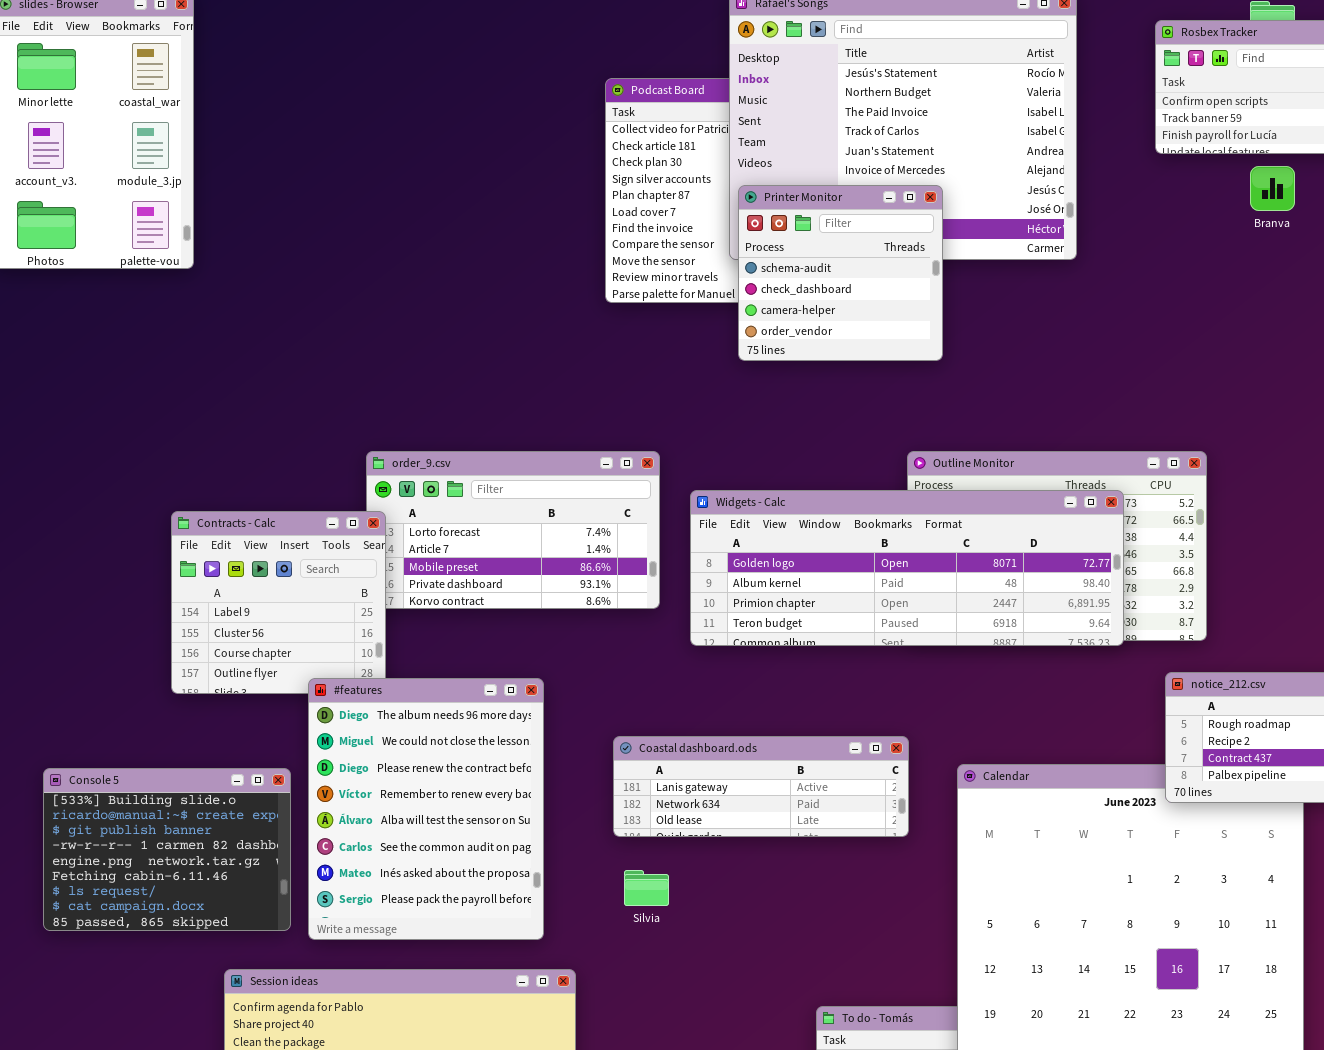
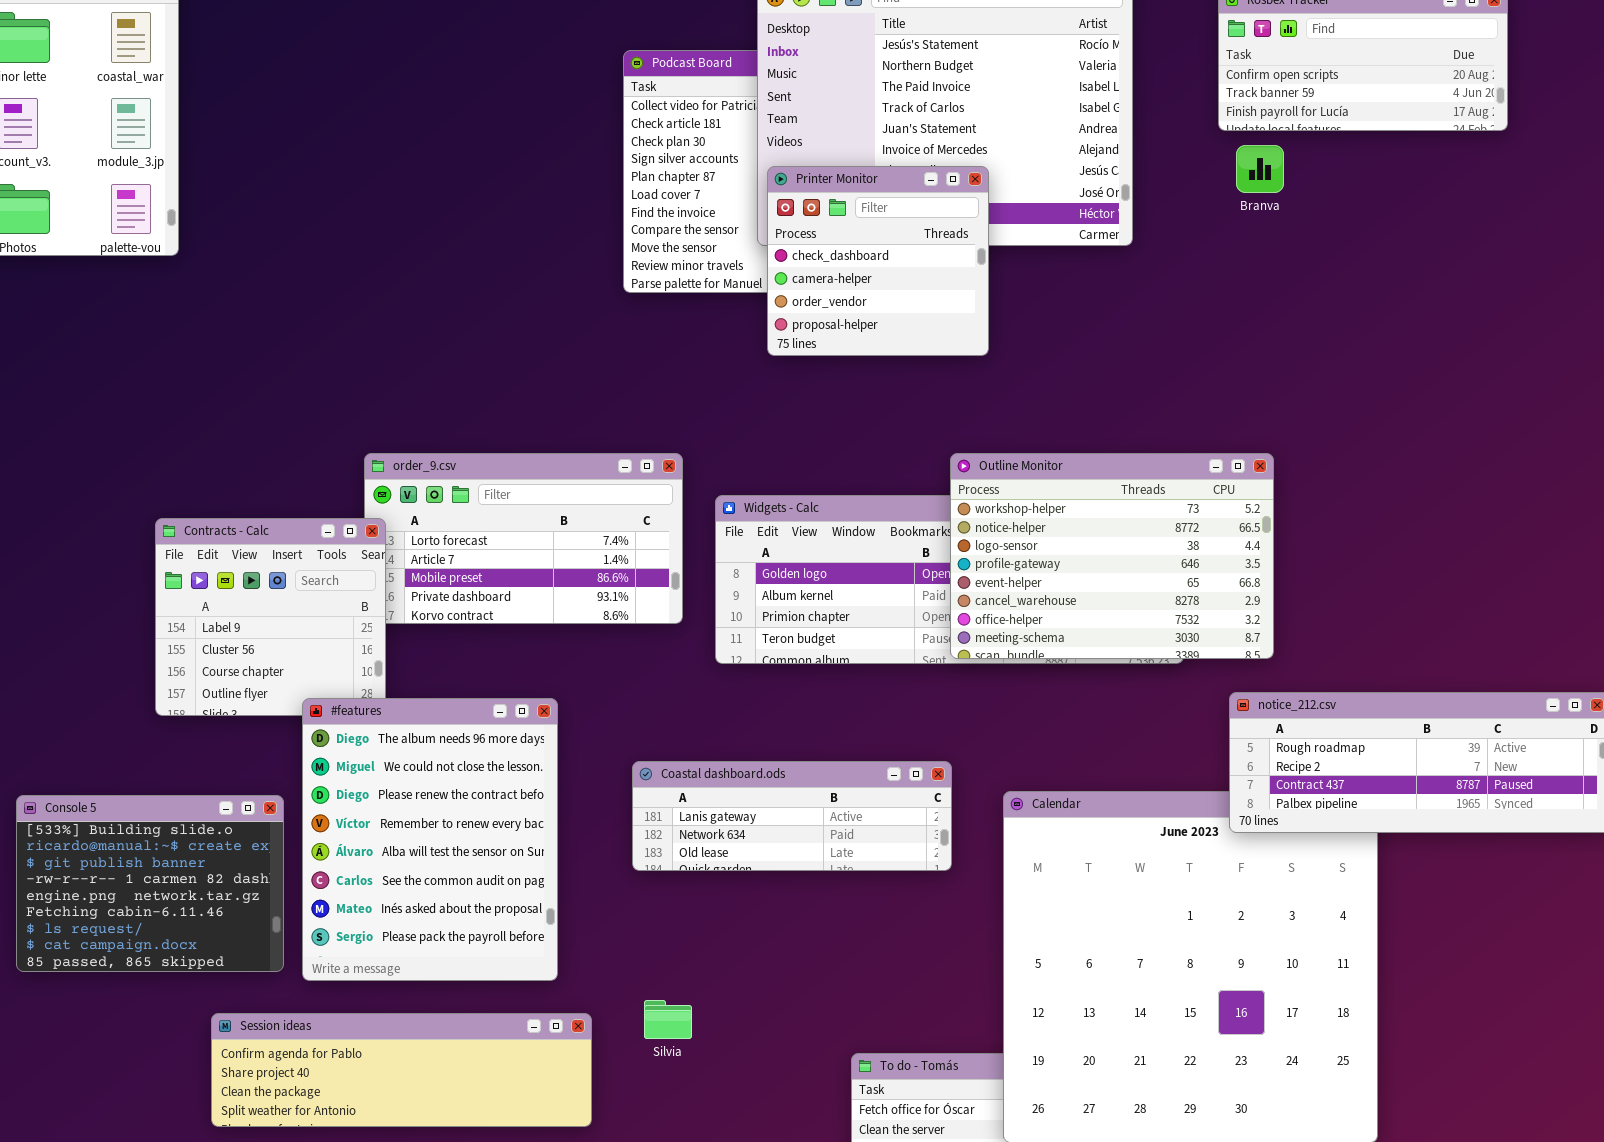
Branva: [1250,166,1295,211] -> [1236,145,1284,193], moved
Printer Monitor: [738,185,943,361] -> [767,166,989,356], scrolled down 1 row
Outline Monitor: [907,451,1207,641] -> [950,453,1274,659], raised
Silvia: [624,870,669,906] -> [644,1000,692,1039], moved

